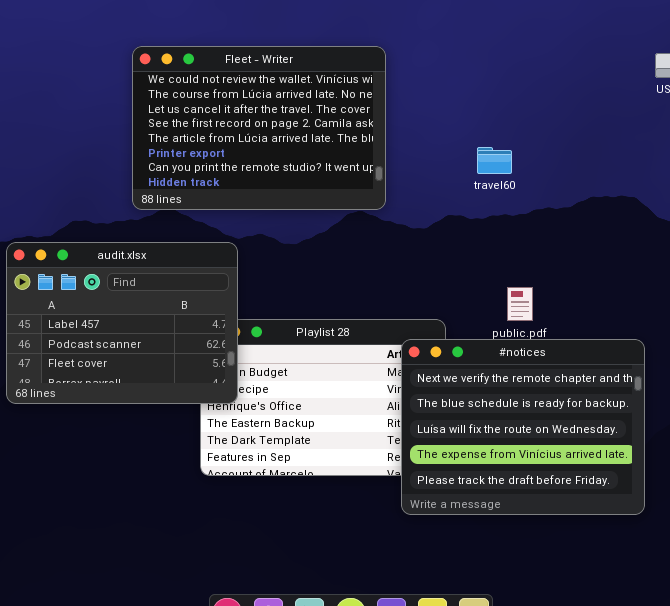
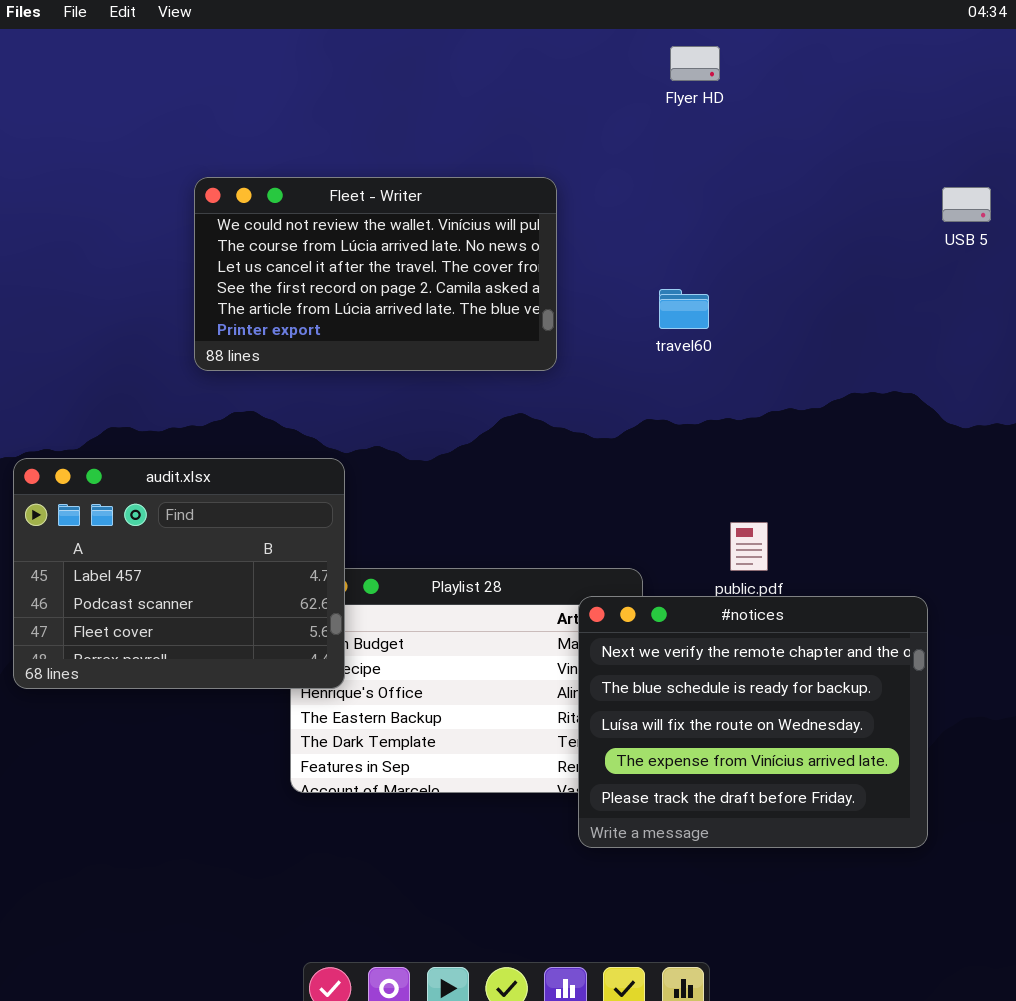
Fleet - Writer: [132,46,386,210] -> [194,177,557,371], resized
travel60: [477,147,512,174] -> [659,289,709,329], moved

